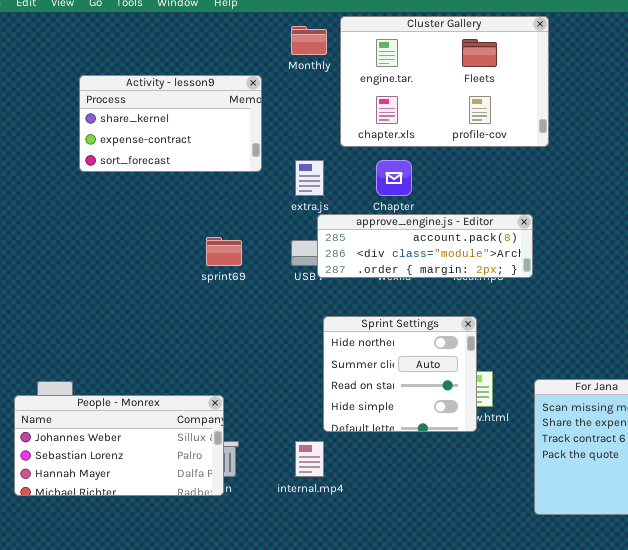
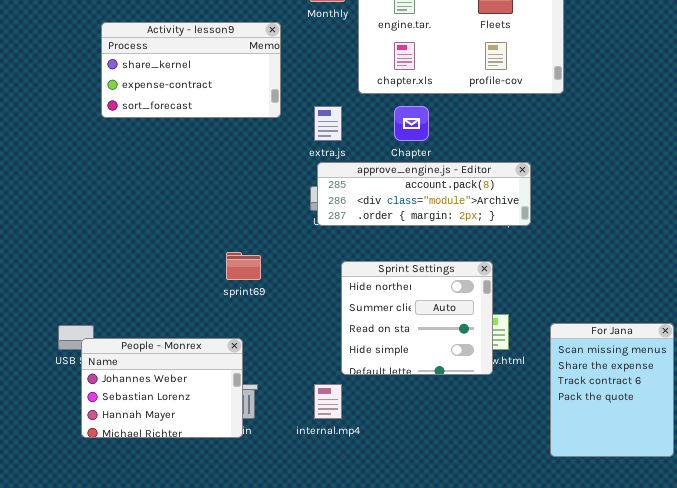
approve_engine.js - Editor: [317,214,533,278] -> [317,162,531,226], moved
sprint69: [206,237,242,266] -> [226,252,261,280], moved
People - Monrex: [14,395,224,496] -> [81,338,243,438], resized

